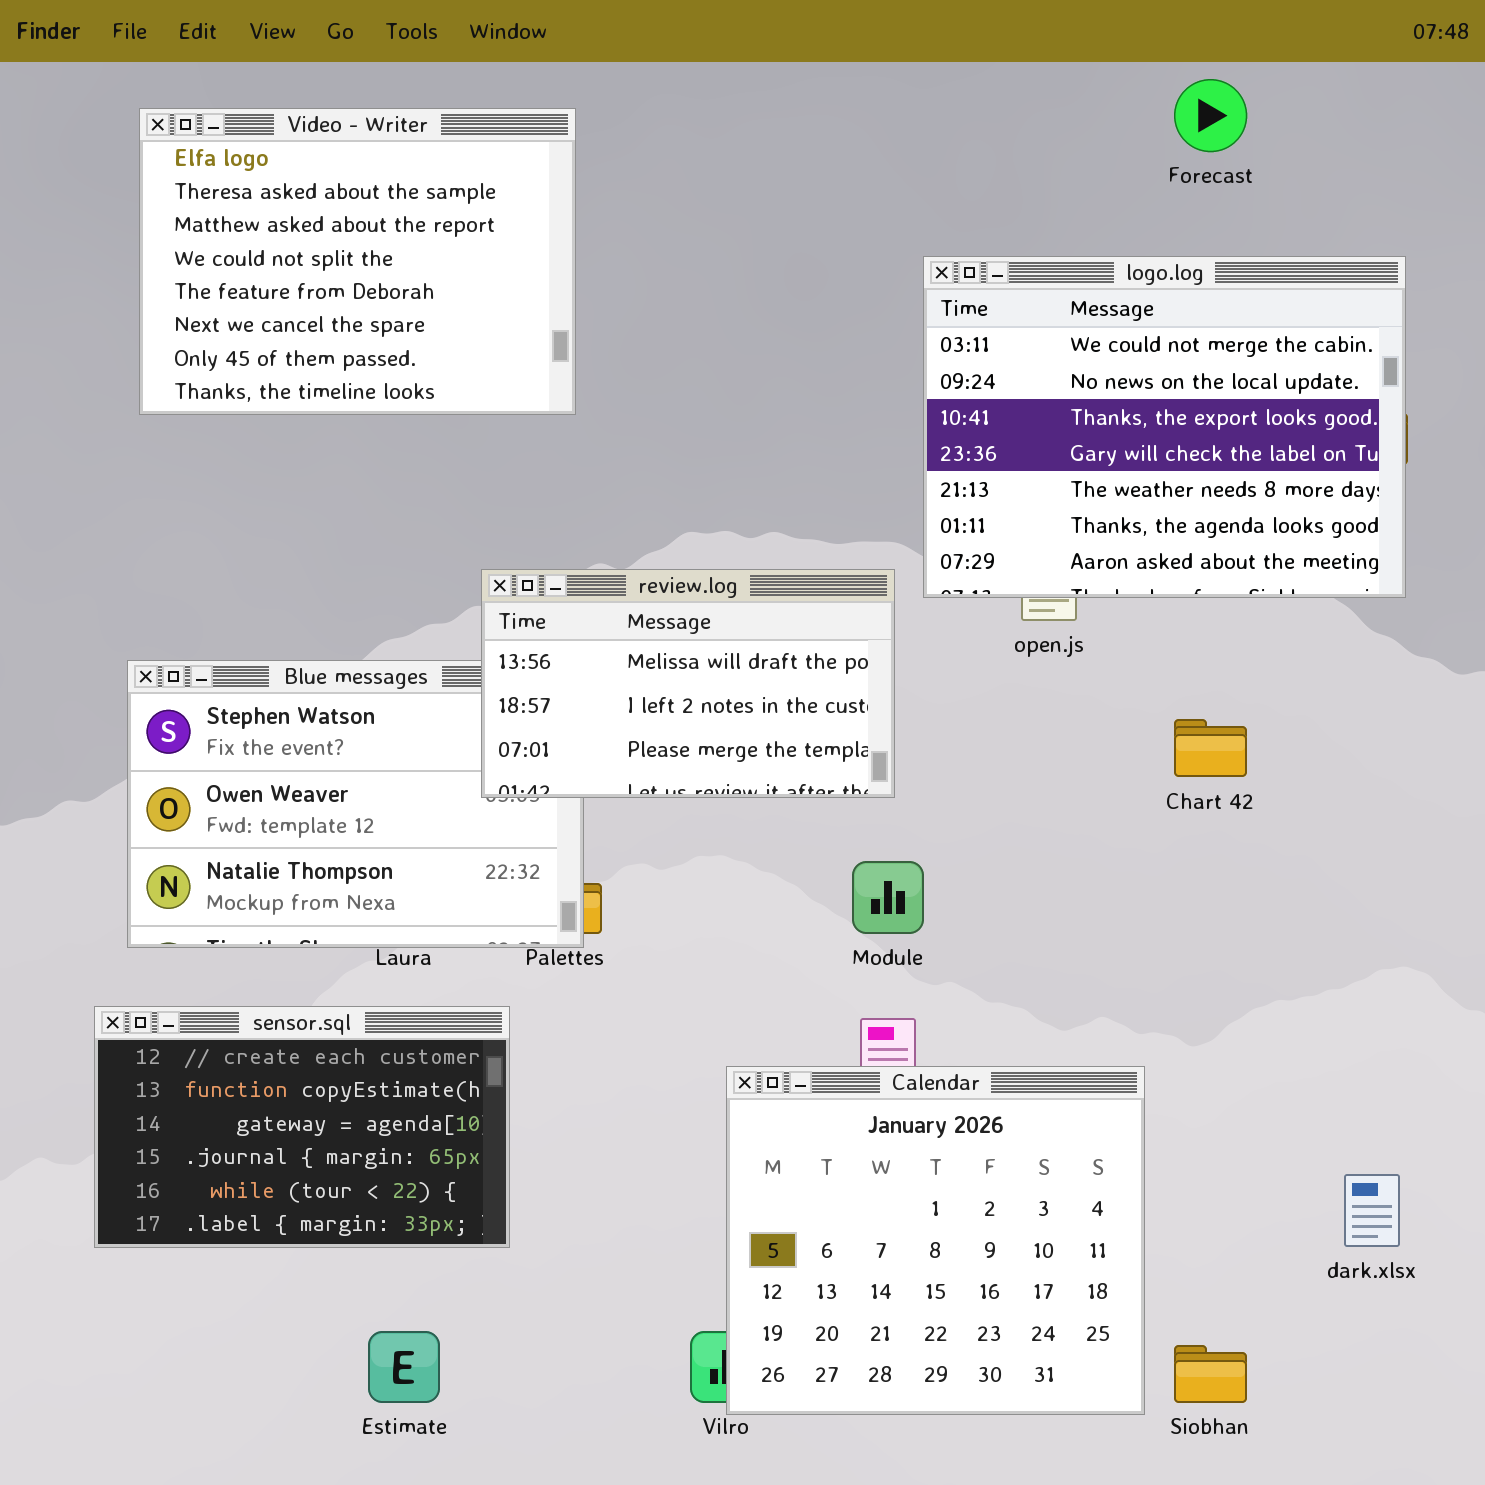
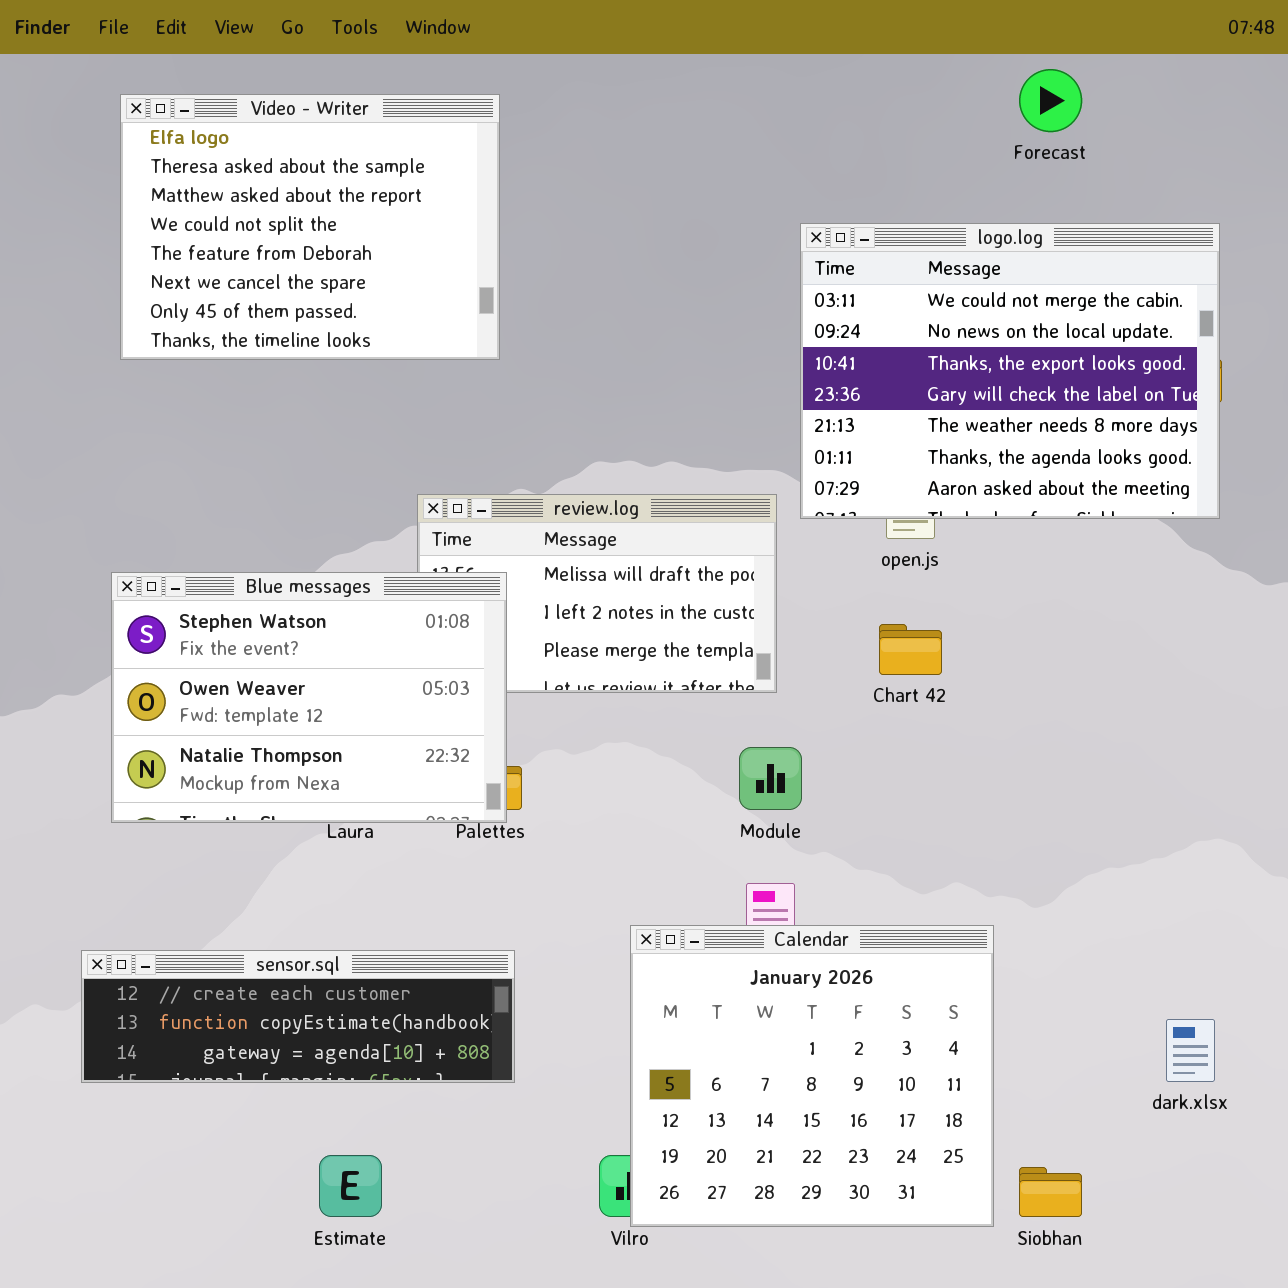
Blue messages: [127,660,584,948] -> [111,572,507,823], raised
Chart 42: [1174,719,1247,777] -> [879,624,942,675], moved
sensor.sql: [94,1006,510,1248] -> [81,950,515,1083], resized

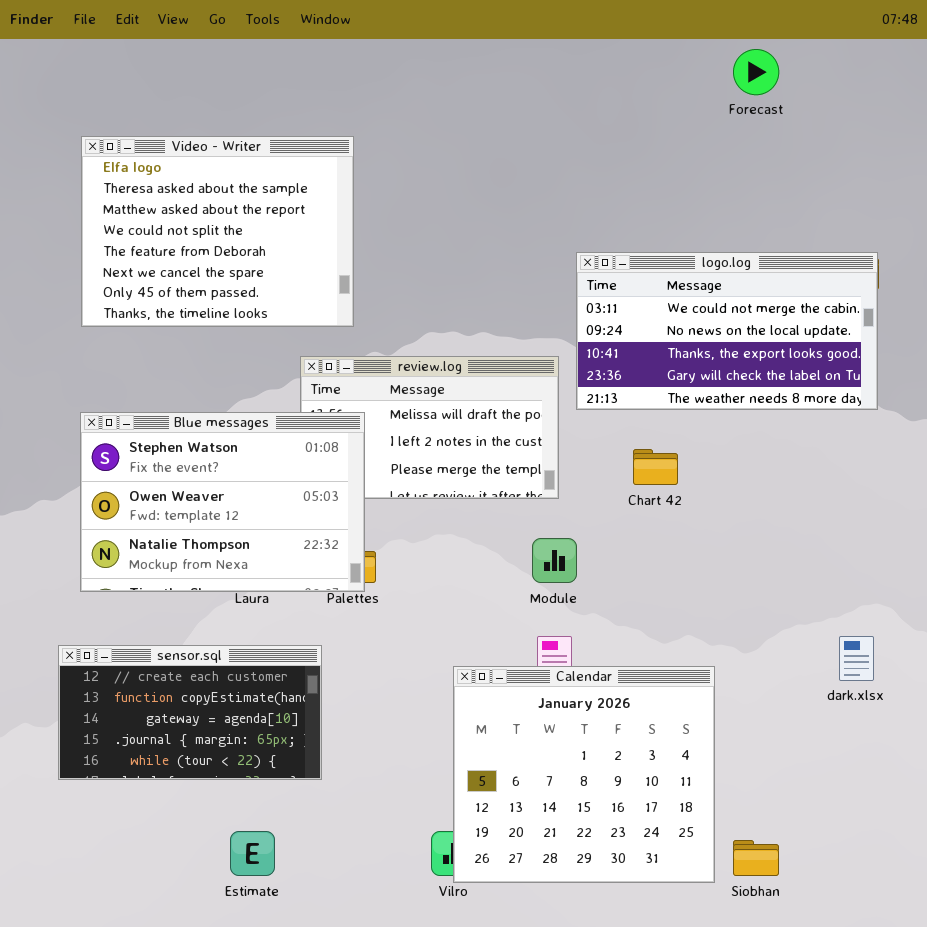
Video - Writer: [120,94,500,360] -> [81,136,354,327], moved
logo.log: [800,223,1220,519] -> [576,252,878,410], moved, resized
sensor.sql: [81,950,515,1083] -> [58,645,322,780], resized
dark.xlsx: [1166,1019,1215,1082] -> [839,636,874,681], moved

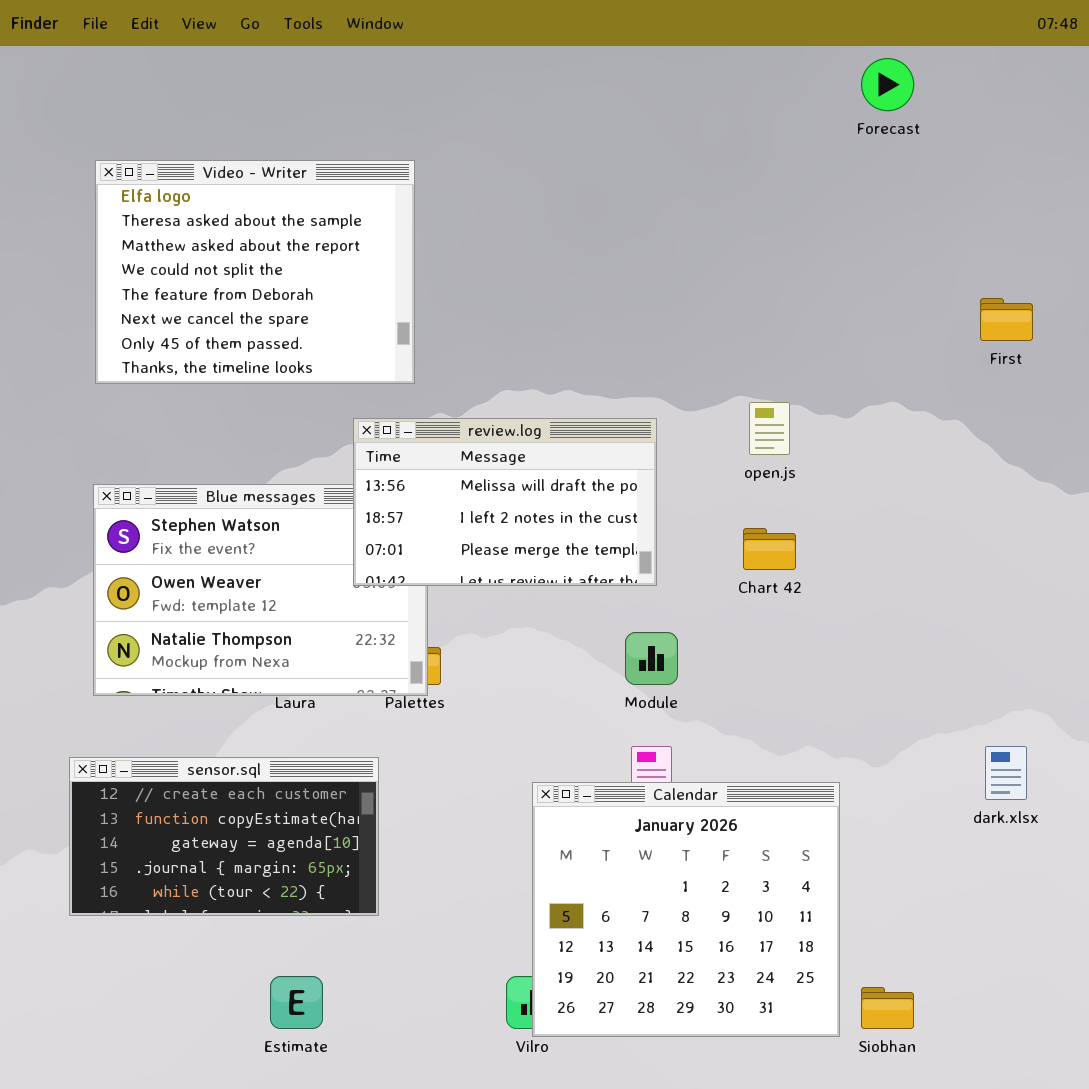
logo.log: [576,252,878,410] -> none, closed
review.log: [300,356,559,499] -> [353,418,657,586], raised

